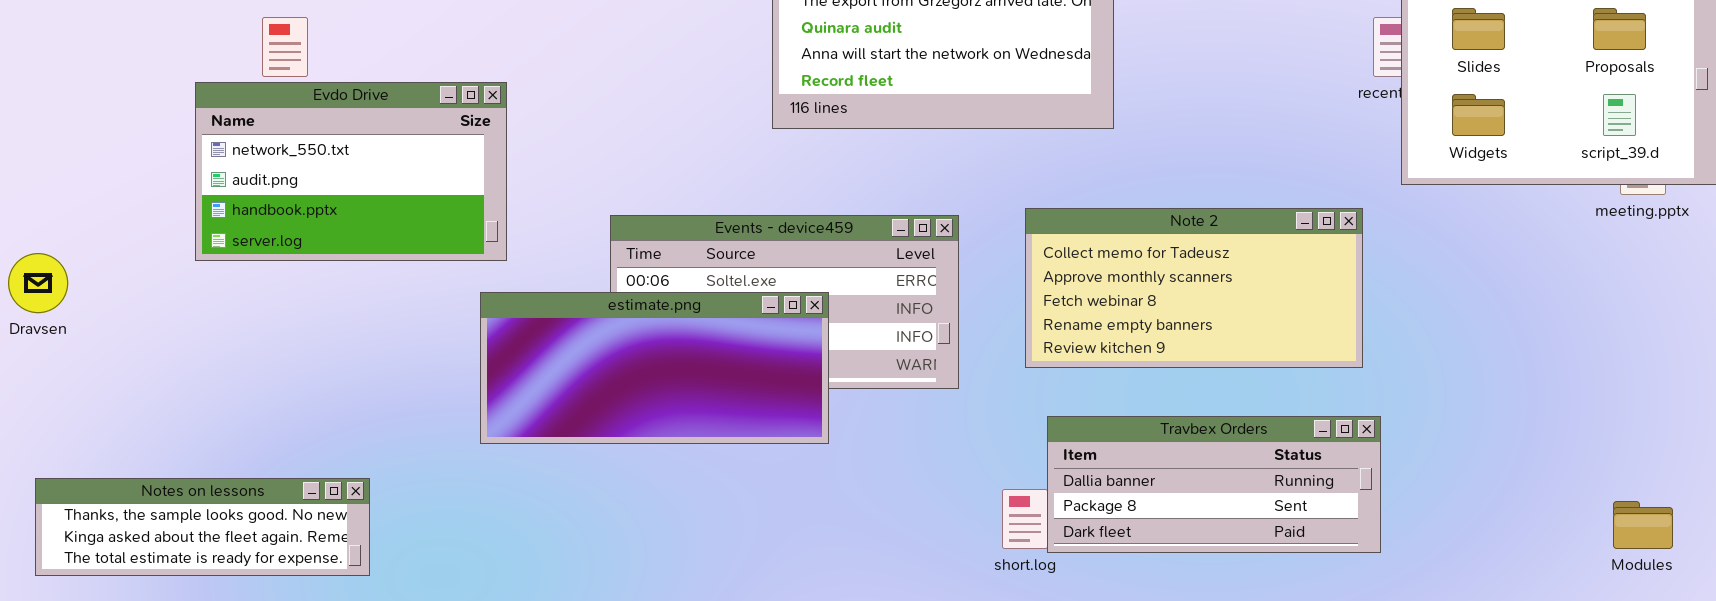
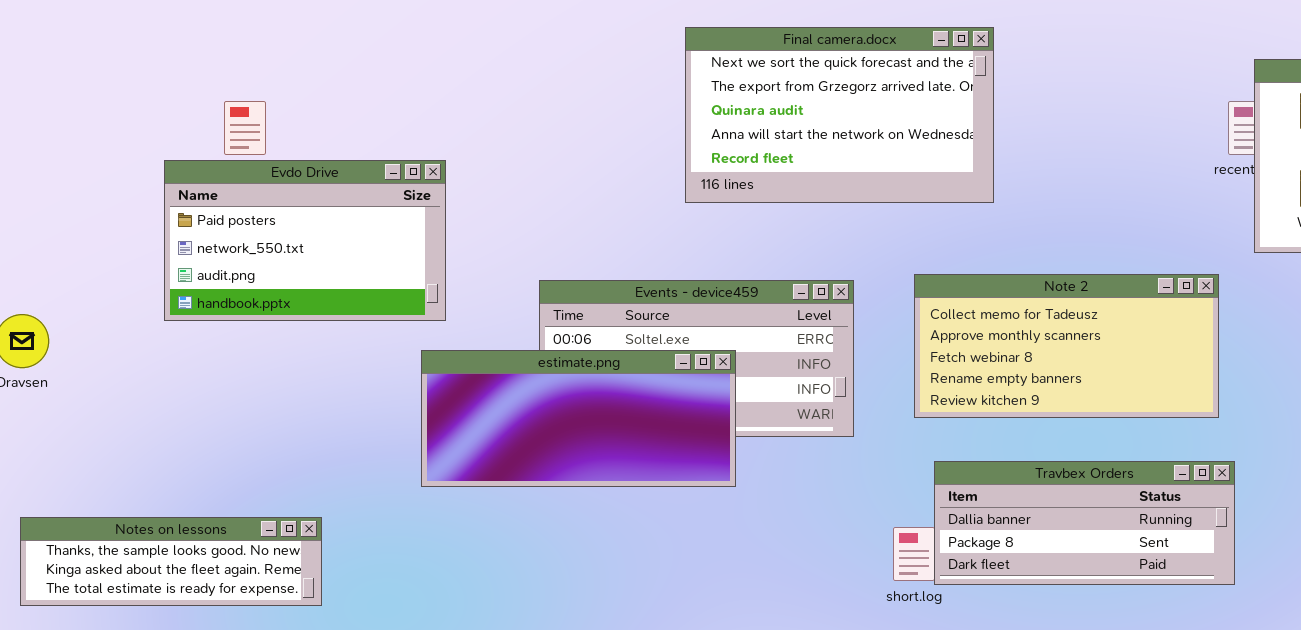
Evdo Drive: [195,82,507,261] -> [164,160,446,321], scrolled up 1 row

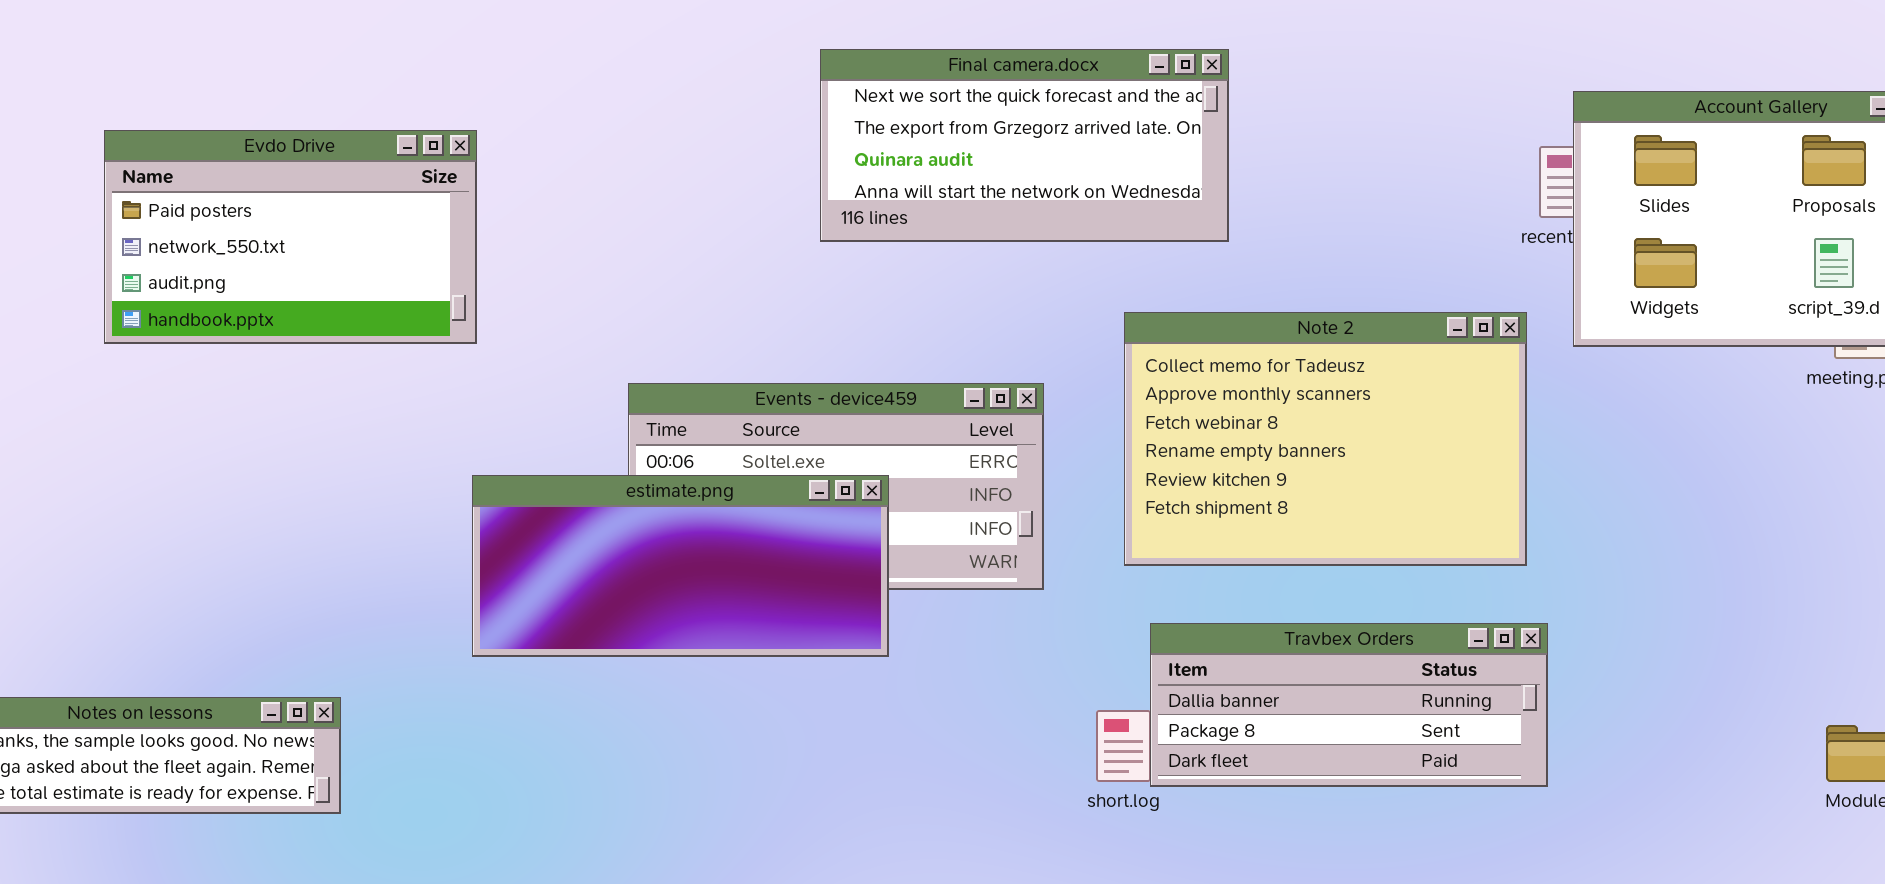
Final camera.docx: [685,27,994,203] -> [820,49,1229,242], resized
Evdo Drive: [164,160,446,321] -> [104,130,477,344], moved
Note 2: [914,274,1219,418] -> [1124,312,1527,566], resized

